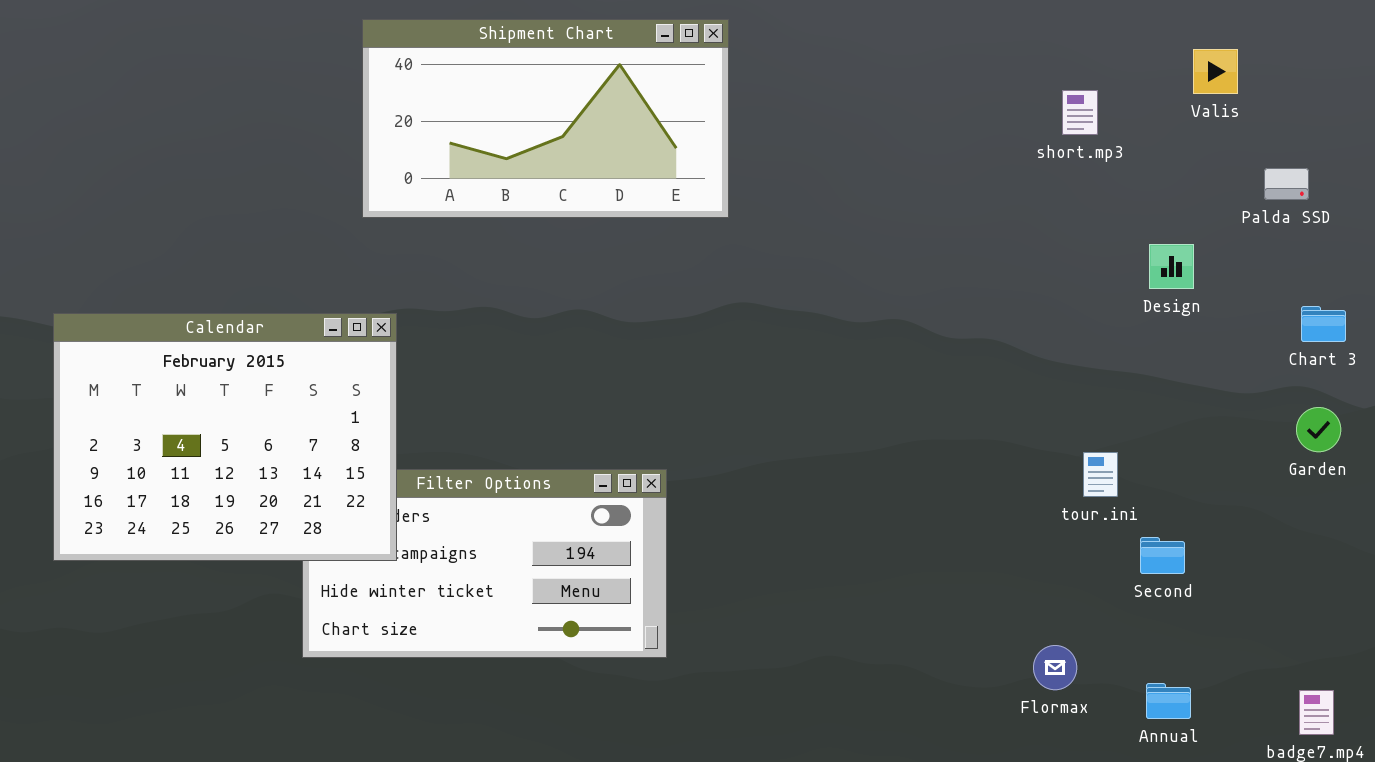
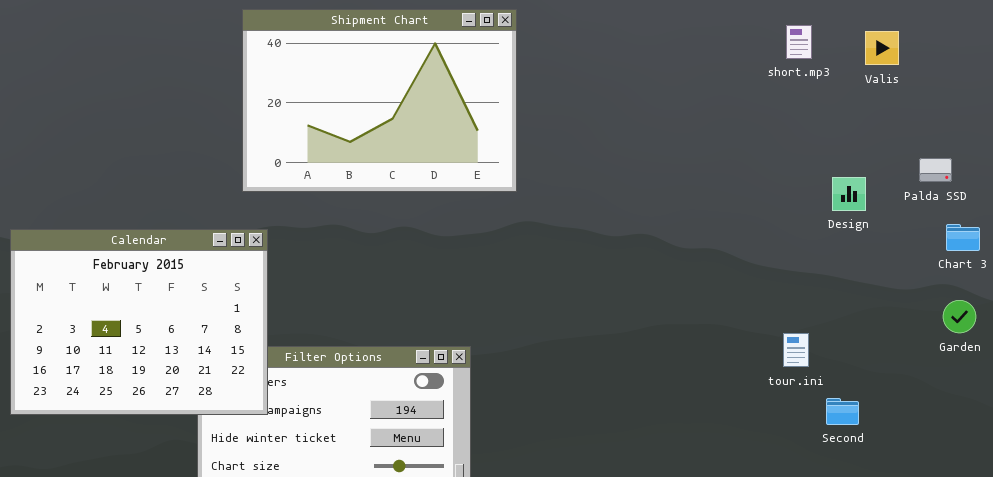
Shipment Chart: [362,19,729,218] -> [242,9,517,192], resized
short.mp3: [1062,90,1098,135] -> [786,25,812,59], moved
Palda SSD: [1264,168,1309,200] -> [919,158,952,182], moved

